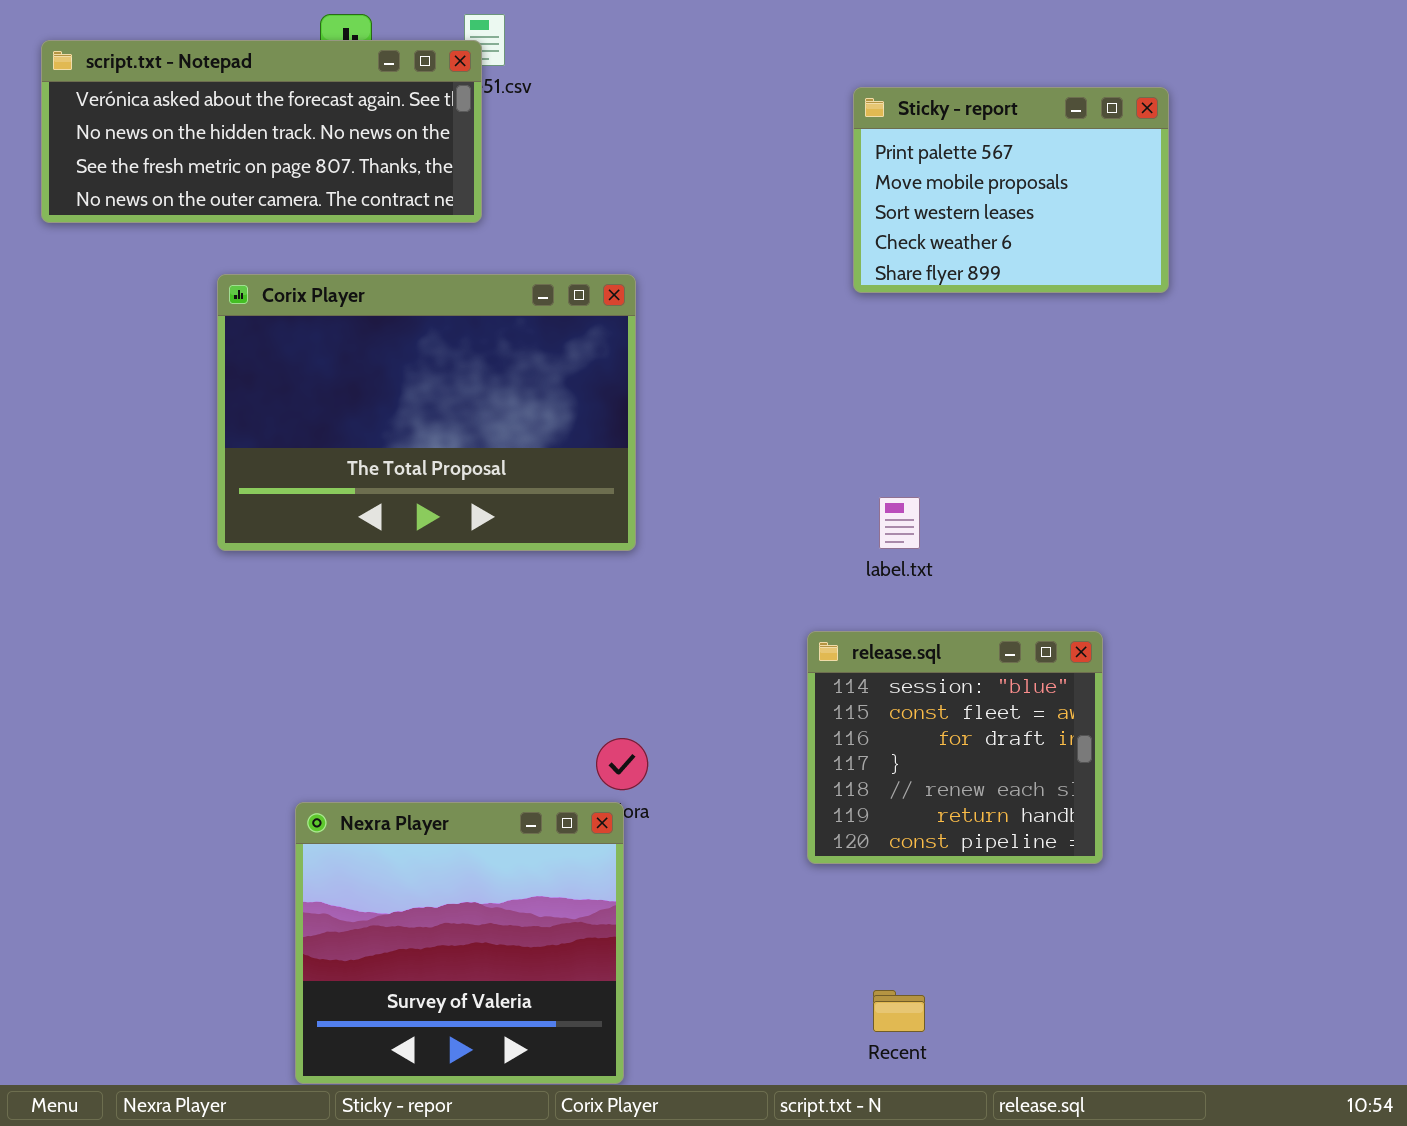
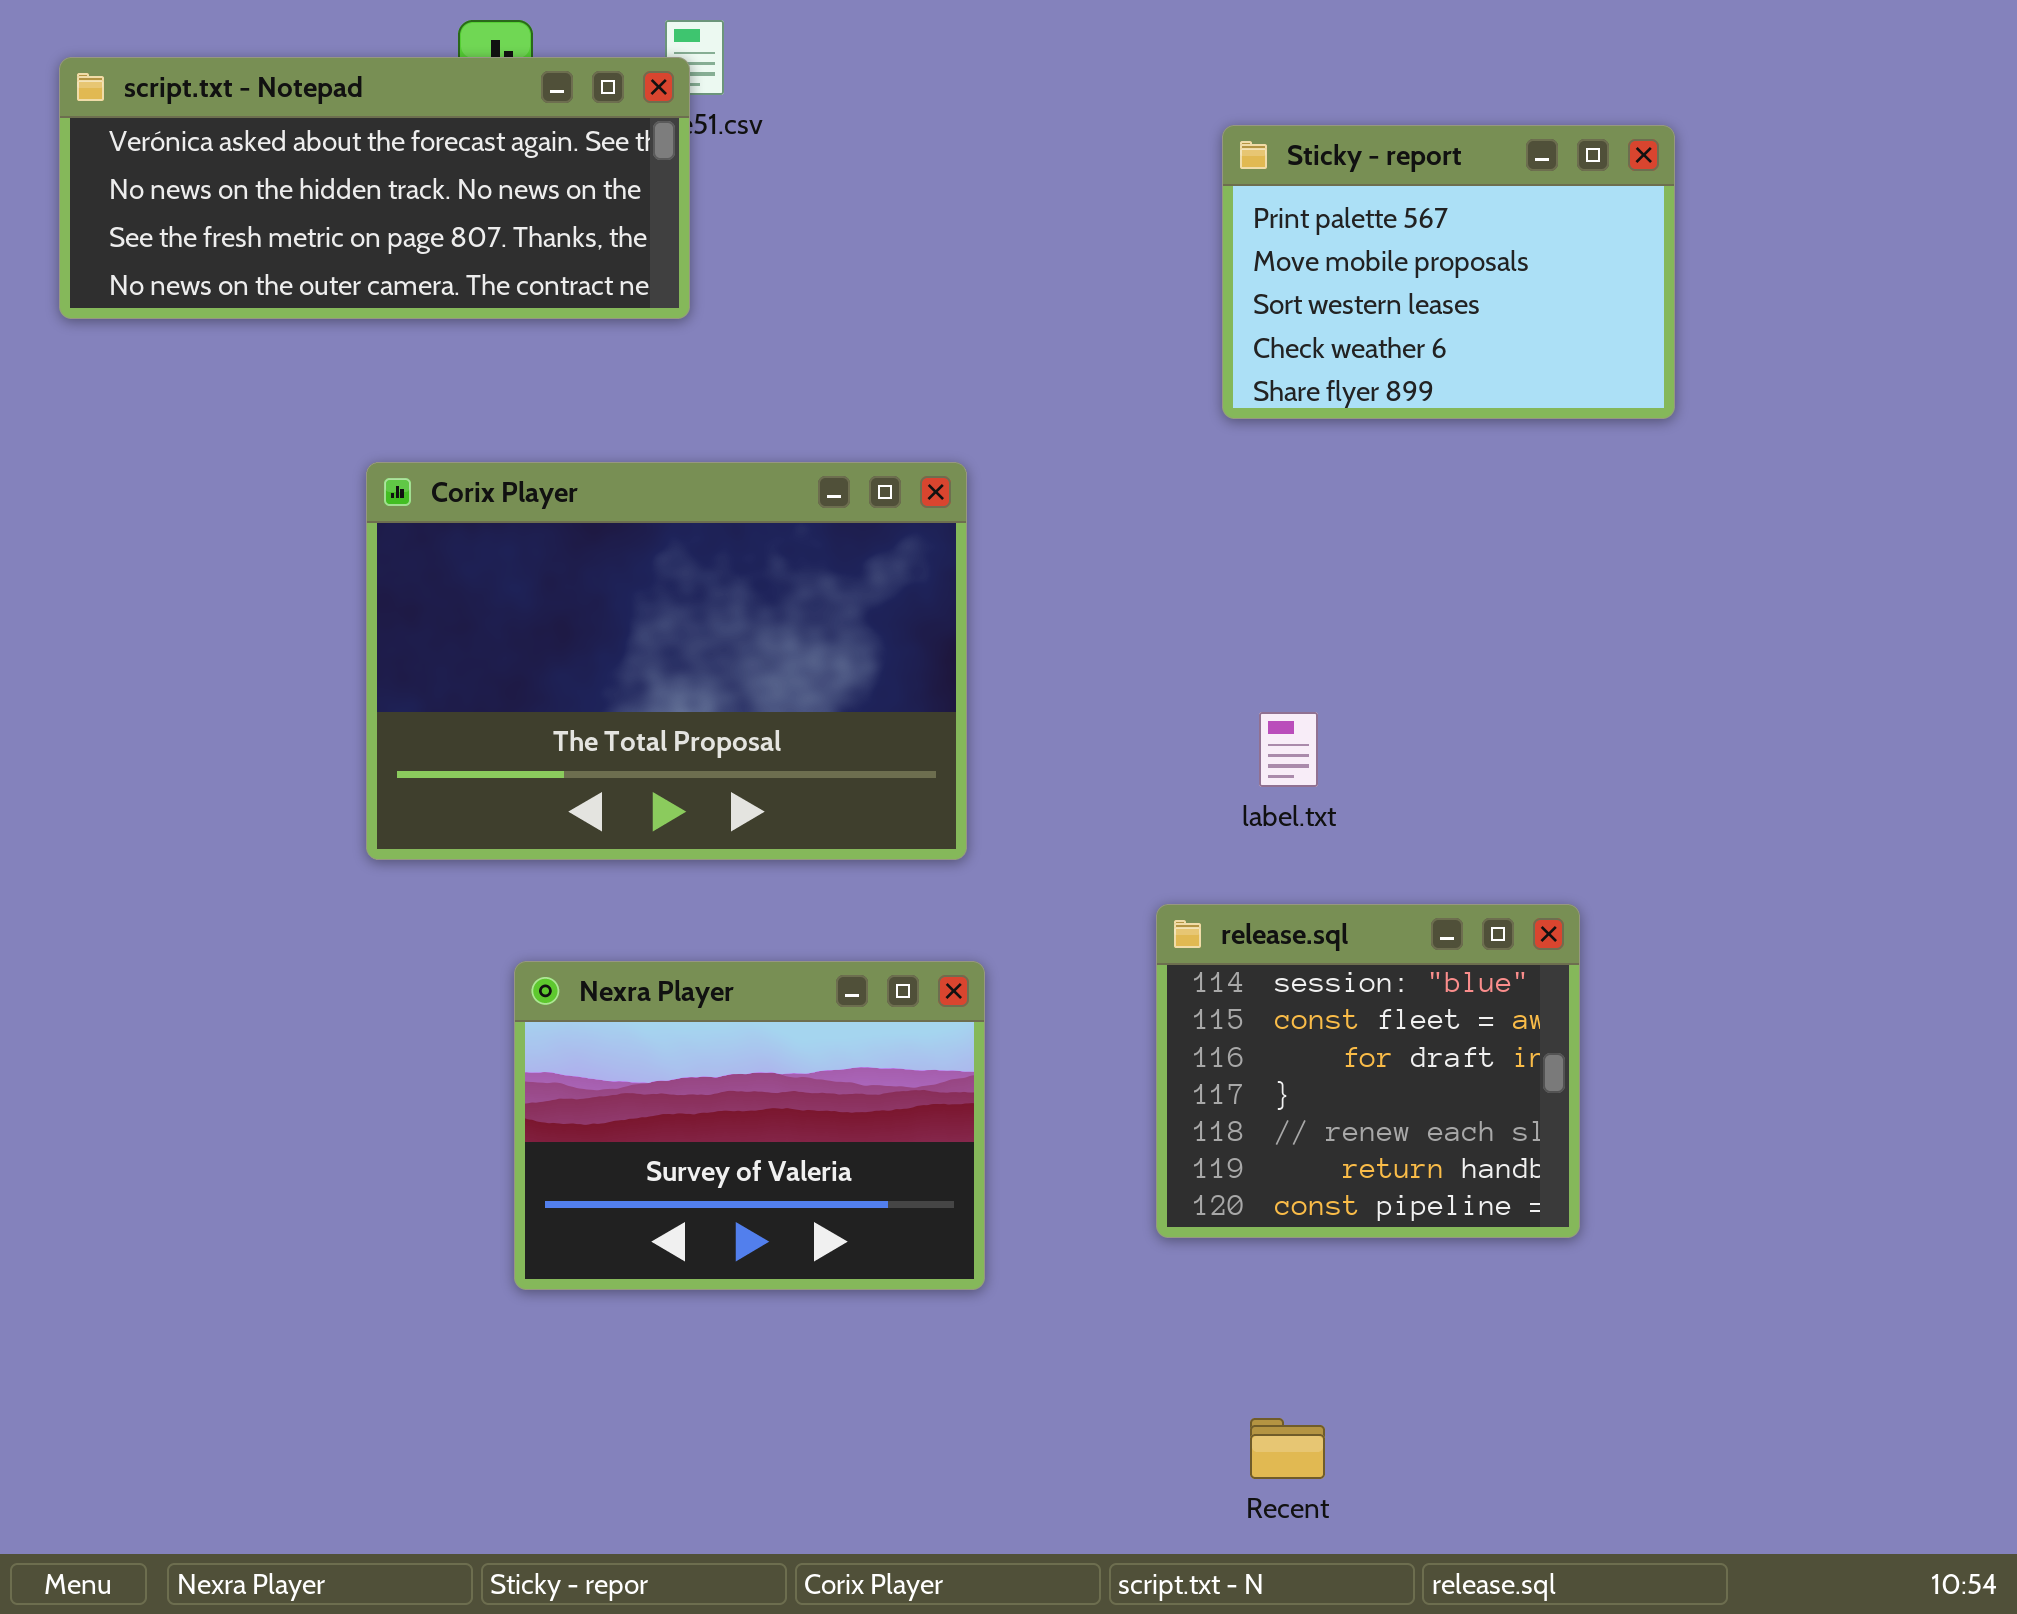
Corix Player: [217,274,636,551] -> [366,462,967,860], moved
Nexra Player: [295,802,624,1084] -> [514,961,985,1290], moved, resized

